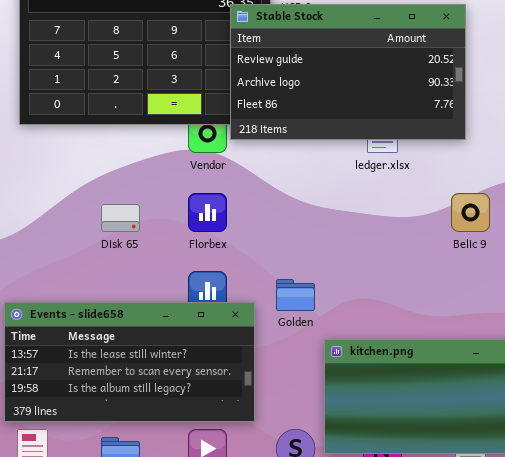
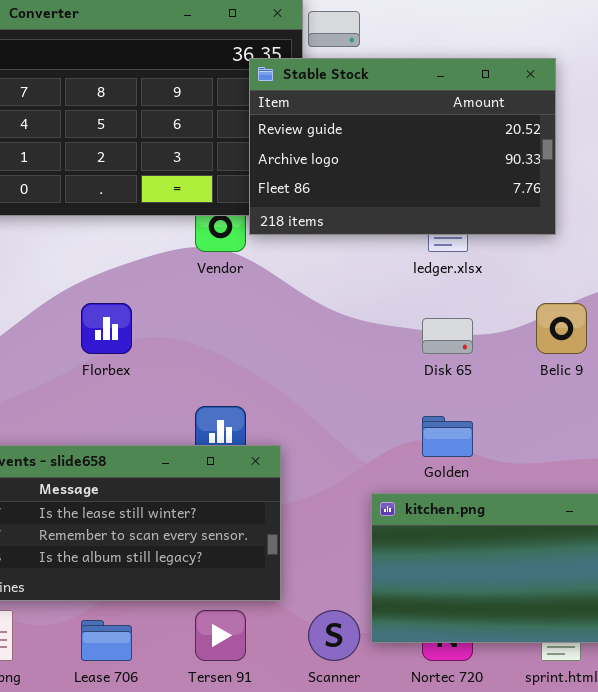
Florbex: [188,193,227,232] -> [81,303,132,354], moved
Disk 65: [101,204,140,232] -> [422,318,473,354], moved
Golden: [276,279,315,311] -> [422,416,473,457], moved

